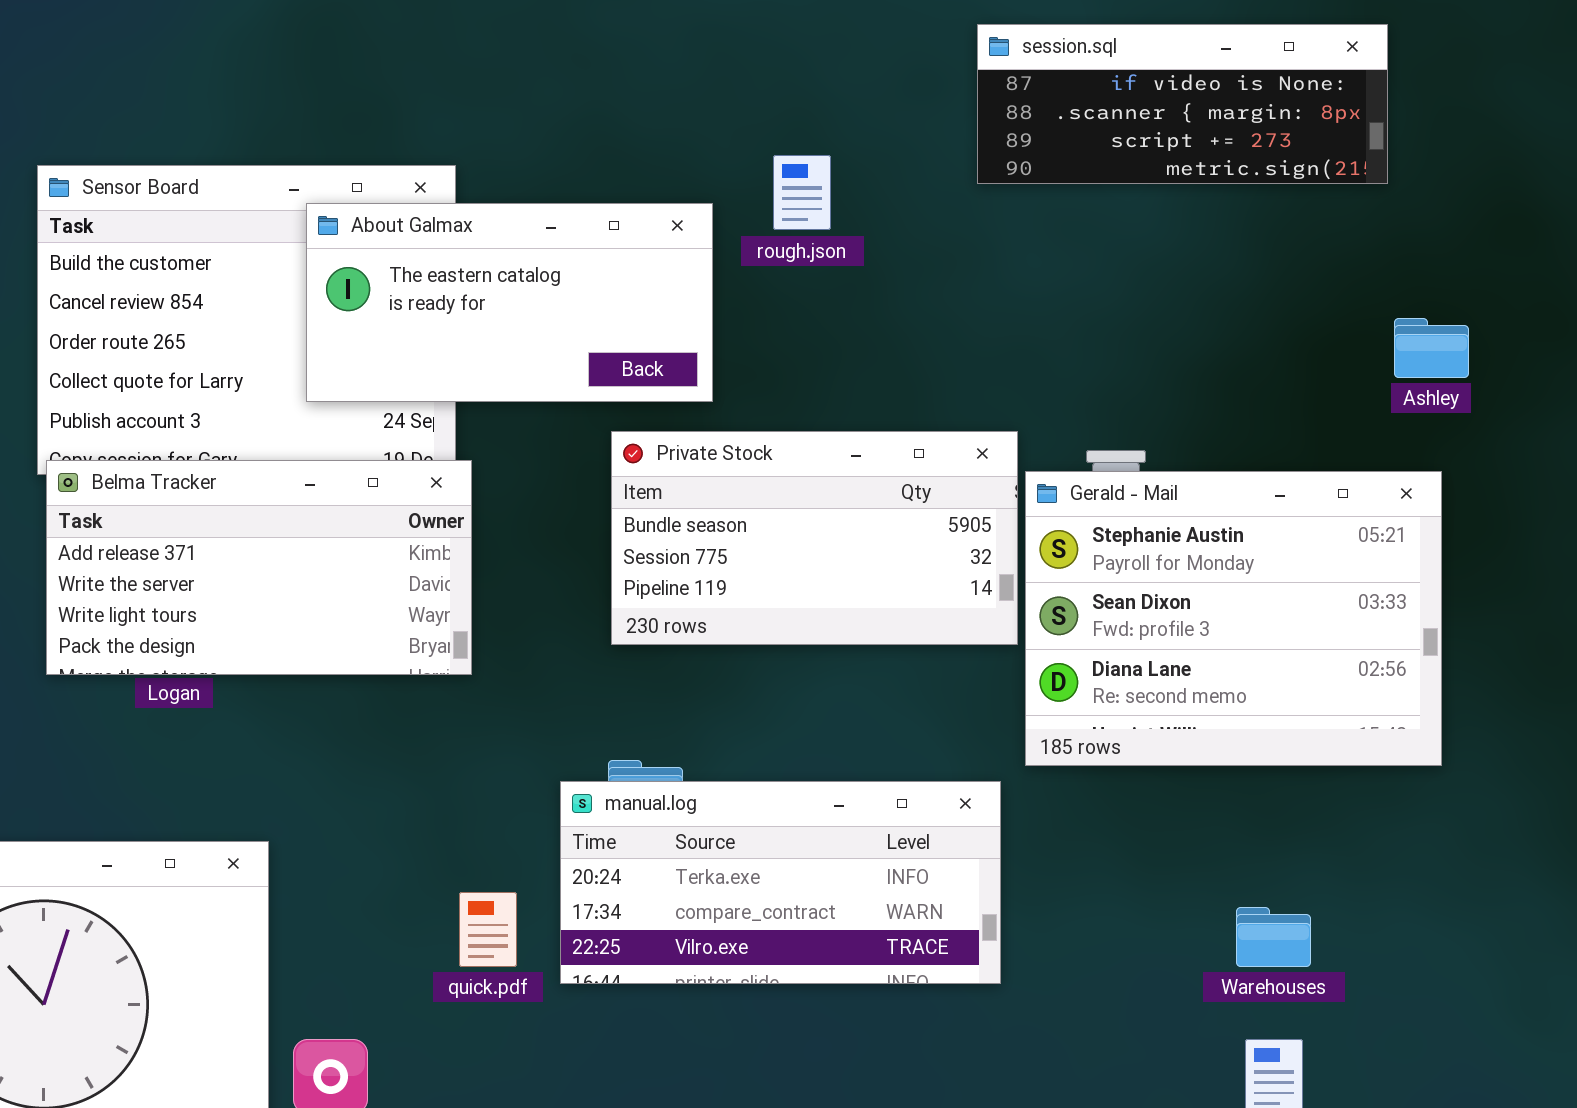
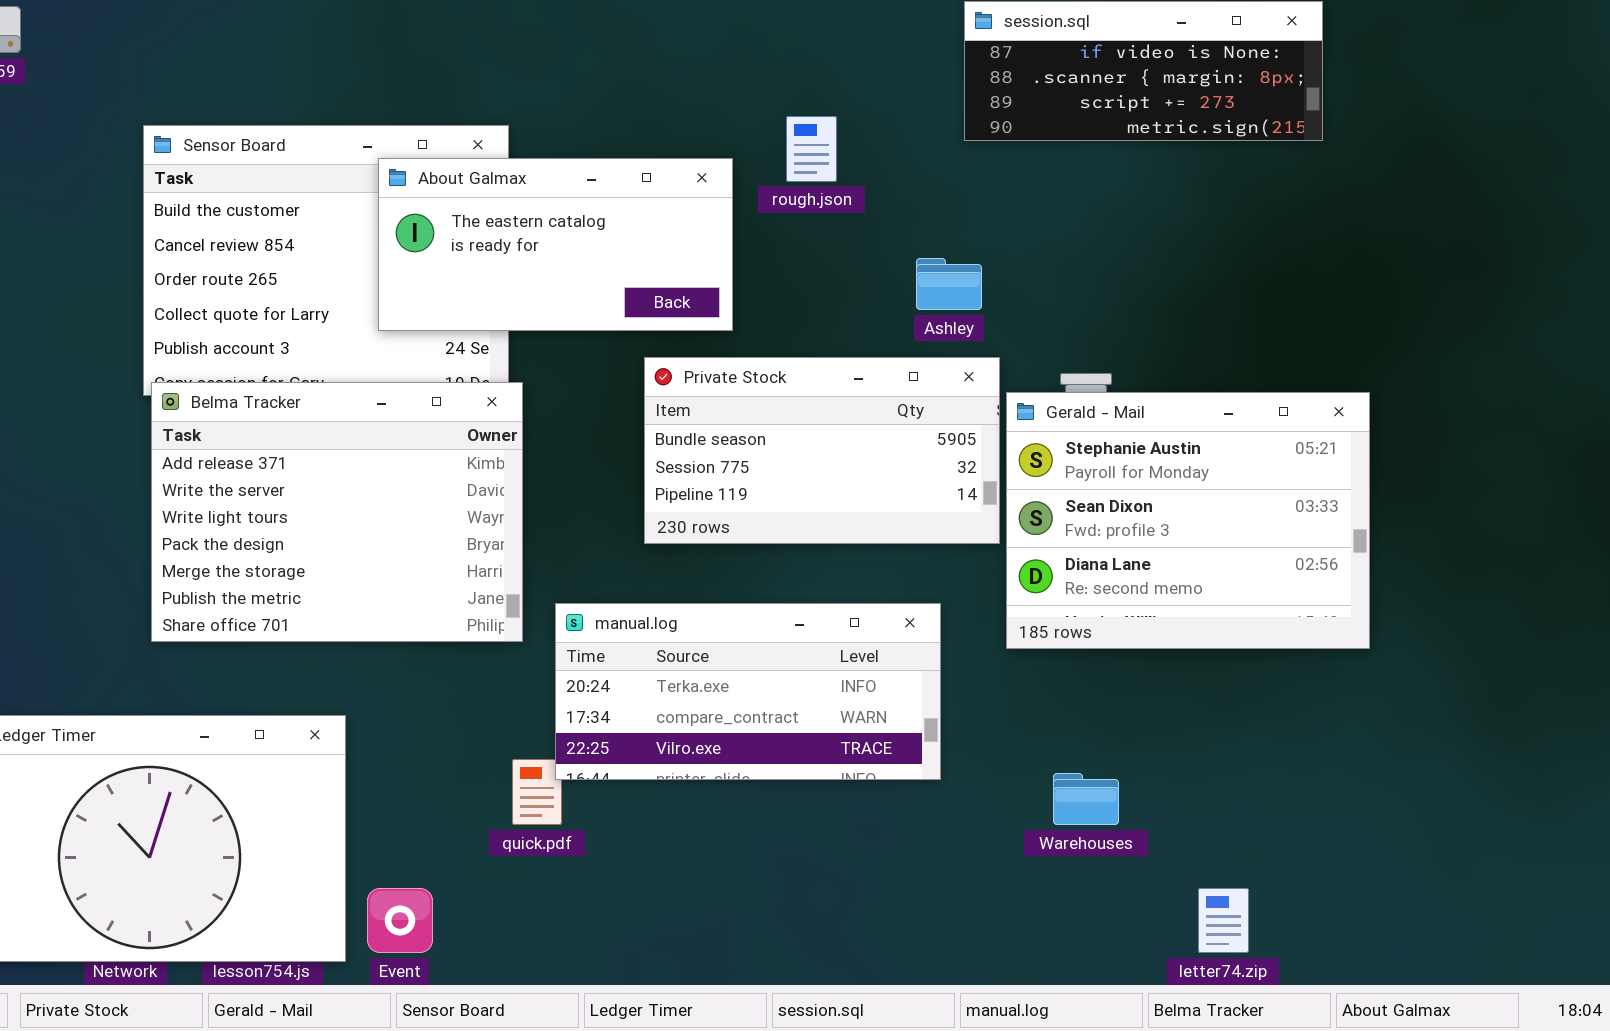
Ashley: [1394,318,1469,378] -> [916,258,982,310], moved
Belma Tracker: [46,460,472,675] -> [151,382,523,642], resized
manual.log: [560,781,1001,984] -> [555,603,941,780], moved
Warehouses: [1236,907,1311,967] -> [1053,773,1119,825], moved

